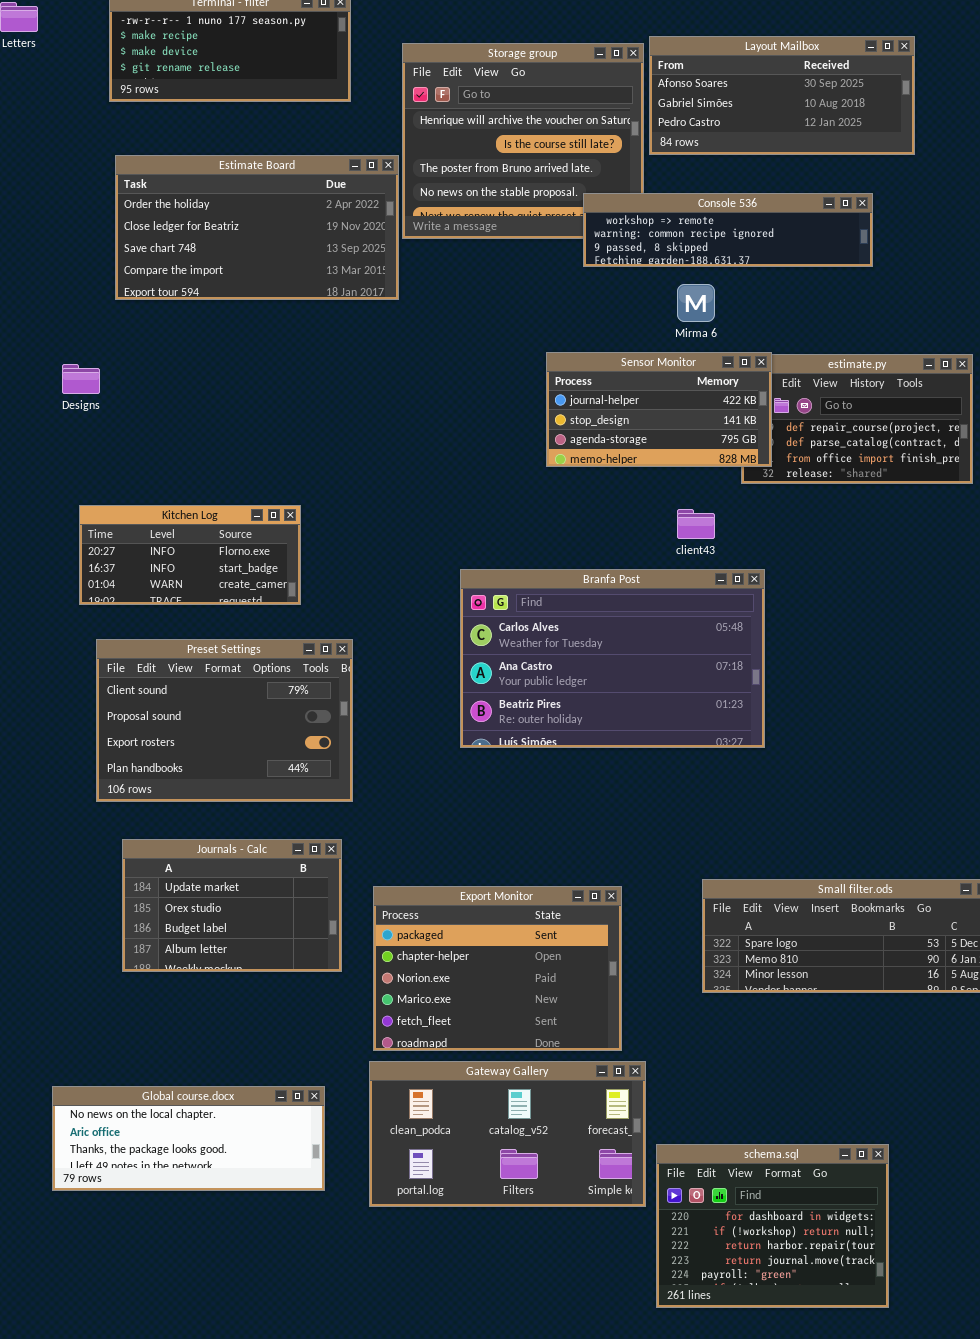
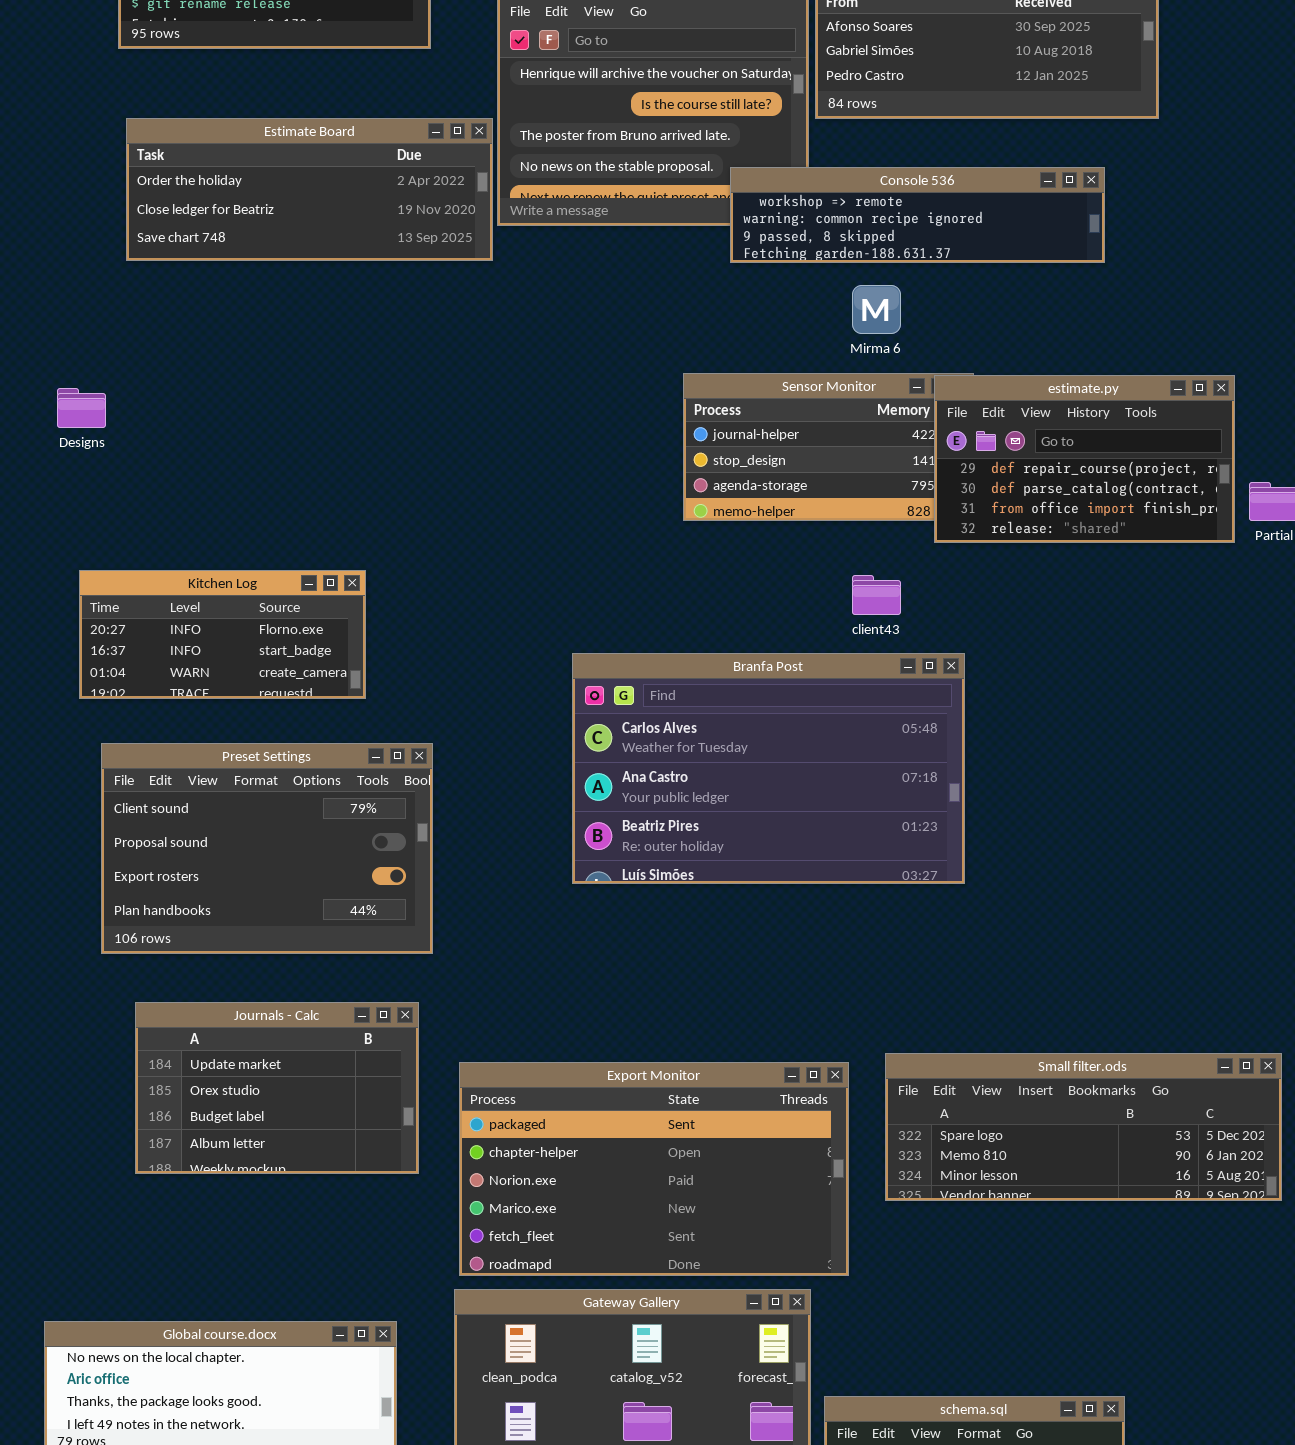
Estimate Board: [115,155,399,300] -> [126,118,493,261], resized
estimate.py: [741,354,973,484] -> [934,375,1235,543], raised
Export Monitor: [373,886,622,1051] -> [459,1062,849,1276], resized

